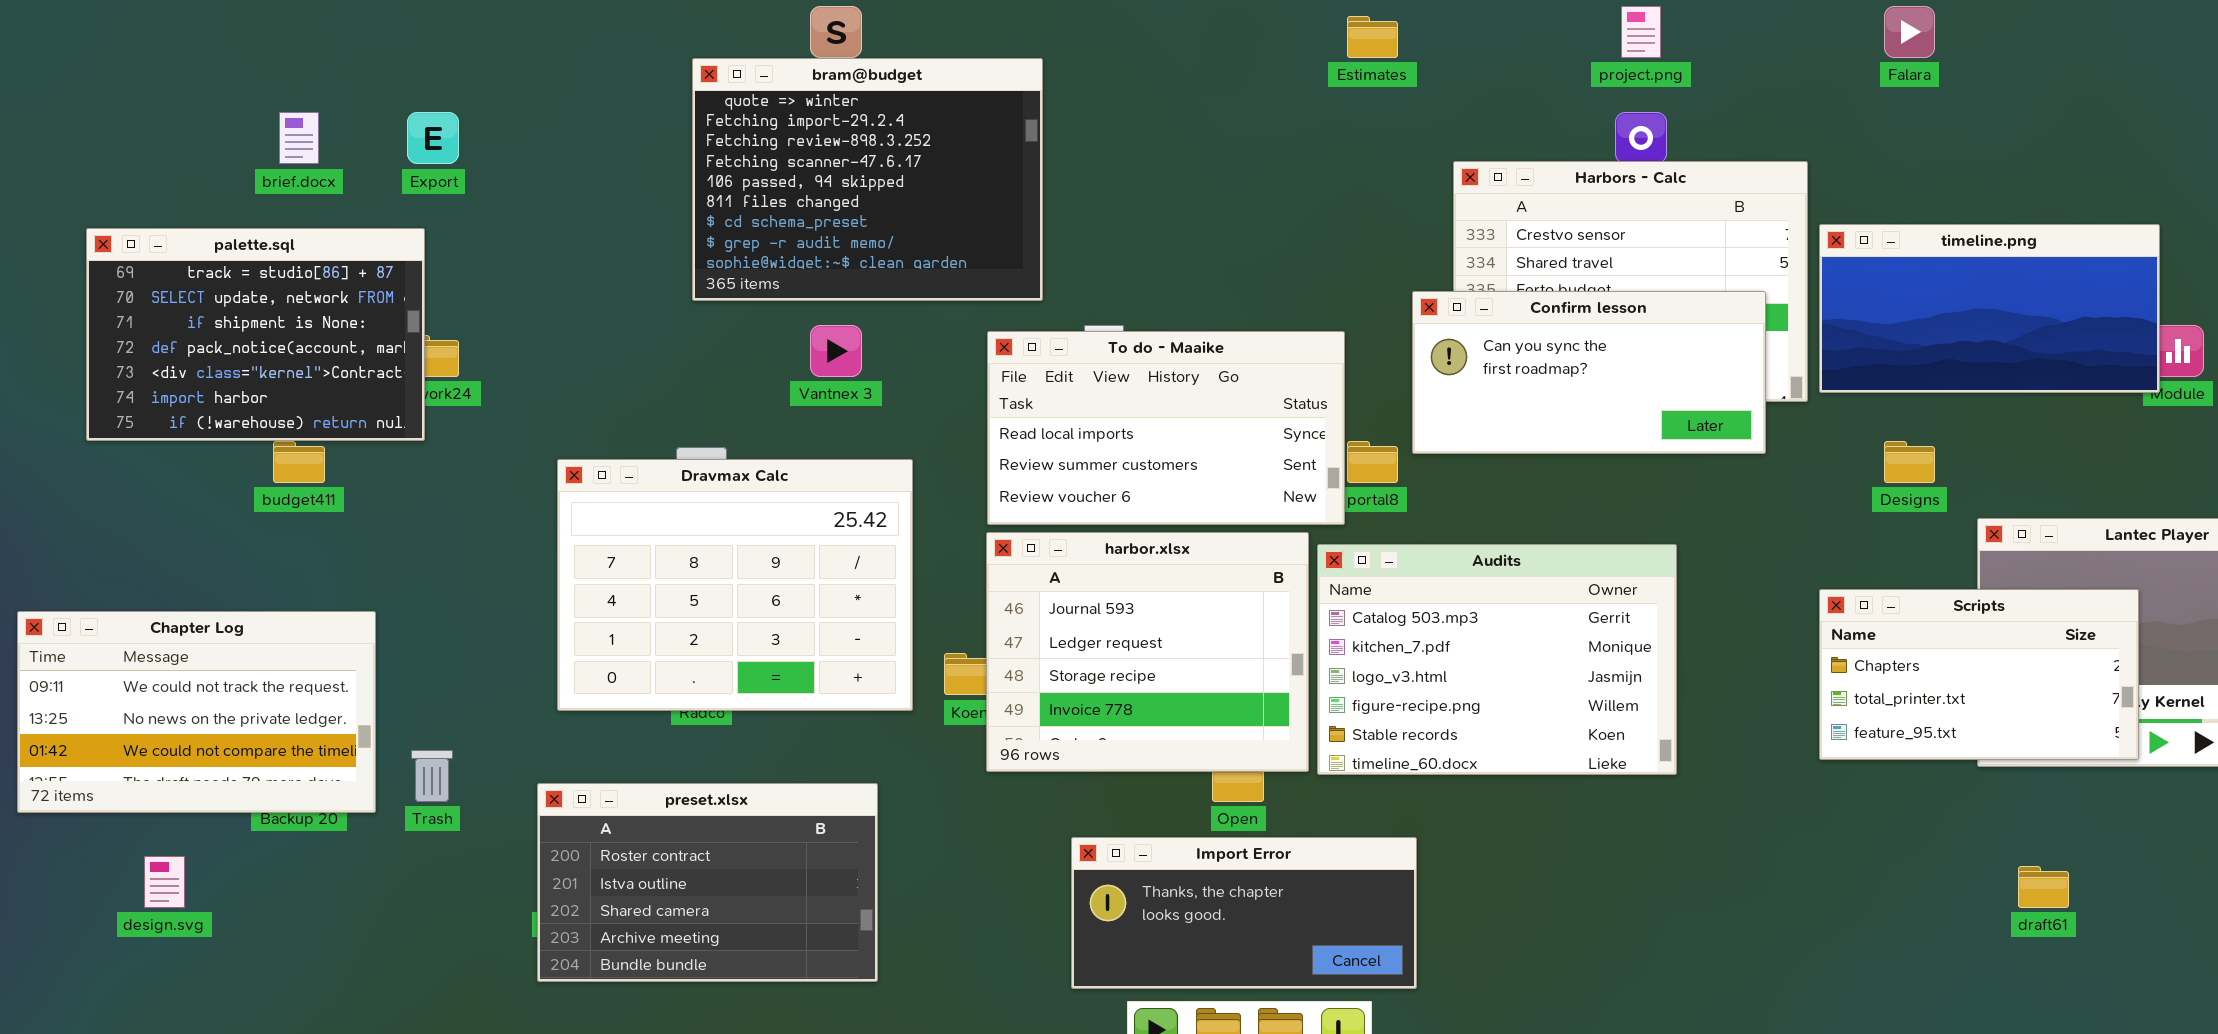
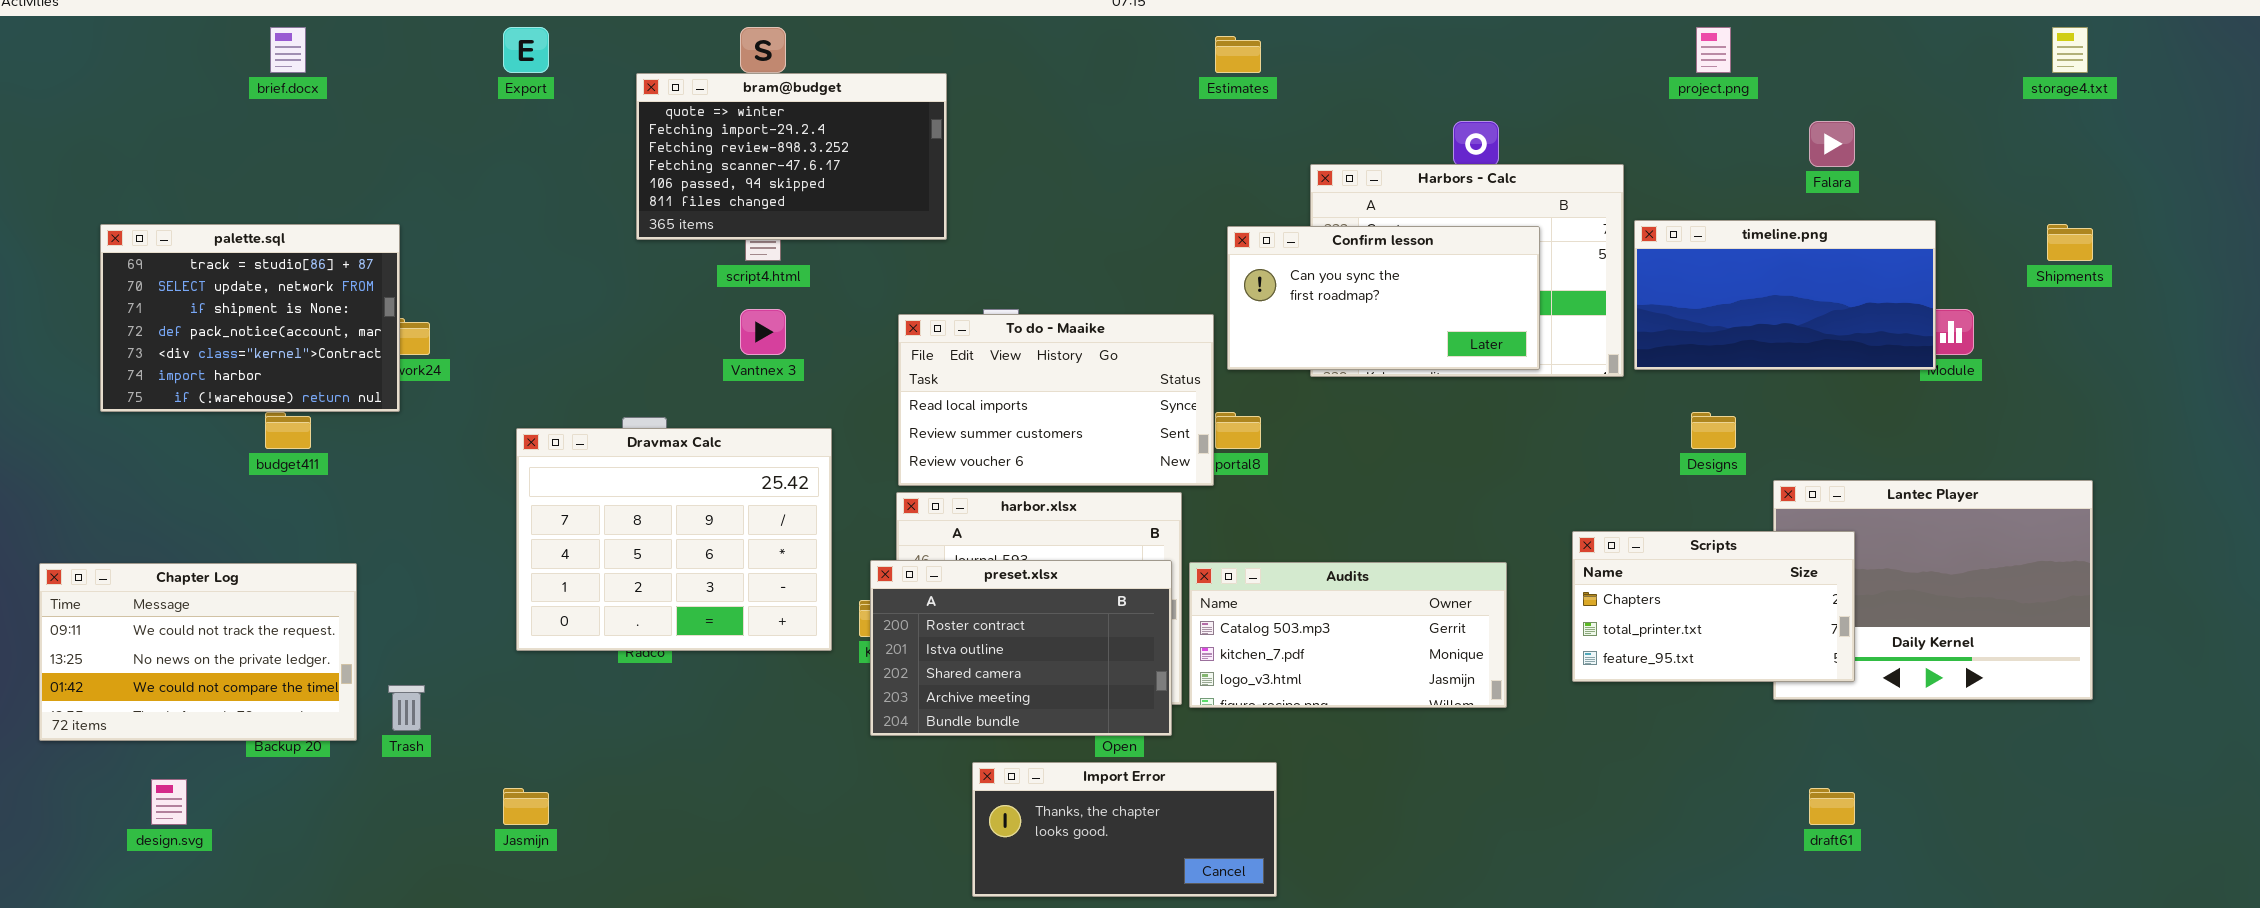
project.png: [1621,6,1661,58] -> [1696,27,1731,73], moved
Falara: [1884,6,1935,58] -> [1809,121,1855,167], moved
bram@budget: [692,58,1043,301] -> [636,73,947,240], resized
brief.docx: [279,112,319,164] -> [270,27,306,73], moved
Export: [407,112,459,164] -> [503,27,549,73], moved
Confirm lesson: [1412,291,1766,454] -> [1227,226,1540,370], moved
Audits: [1317,544,1677,775] -> [1189,562,1507,708], resized
Scripts: [1819,589,2139,760] -> [1572,531,1855,682], moved
preset.xlsx: [537,783,878,982] -> [870,560,1172,736], moved

